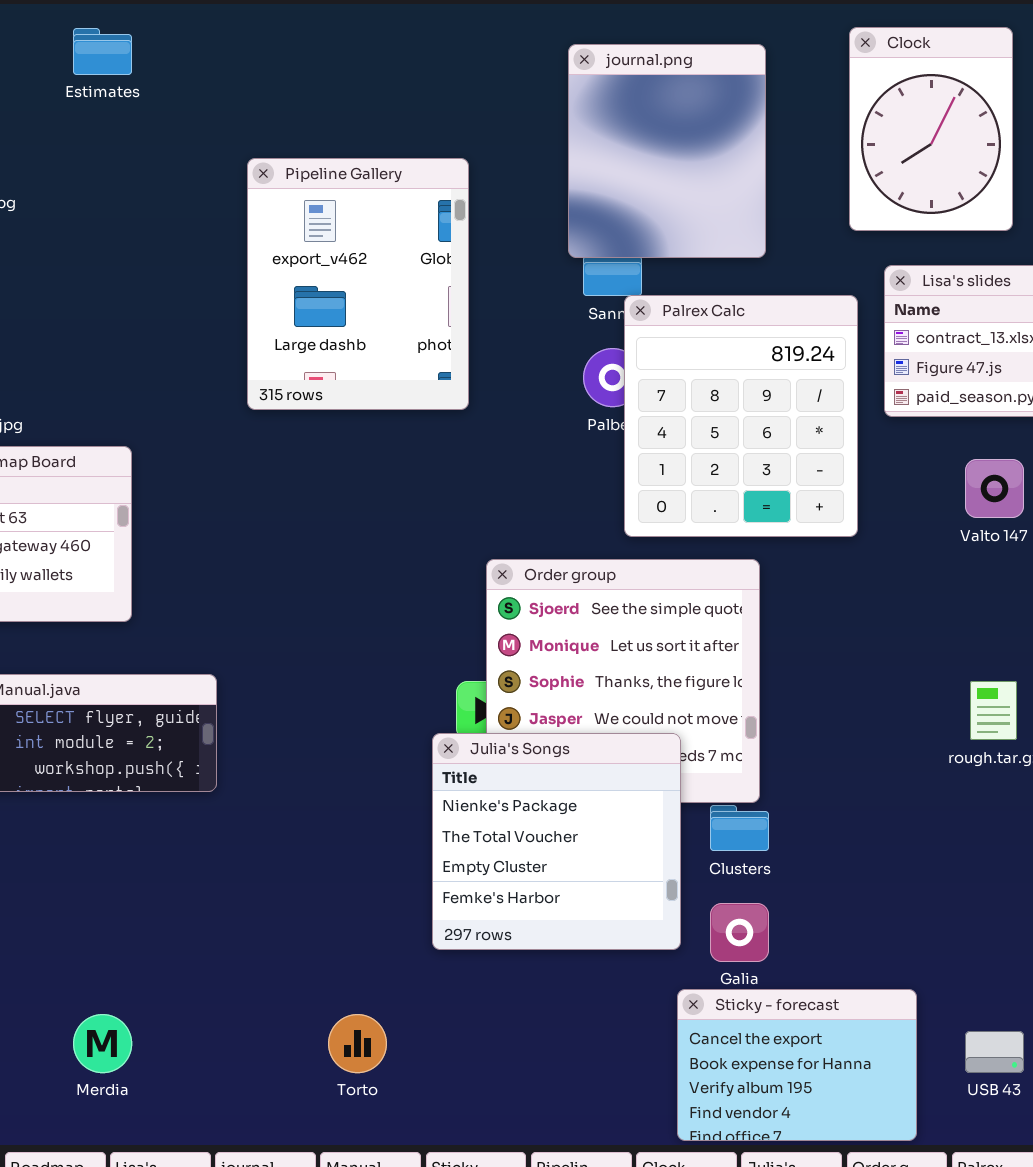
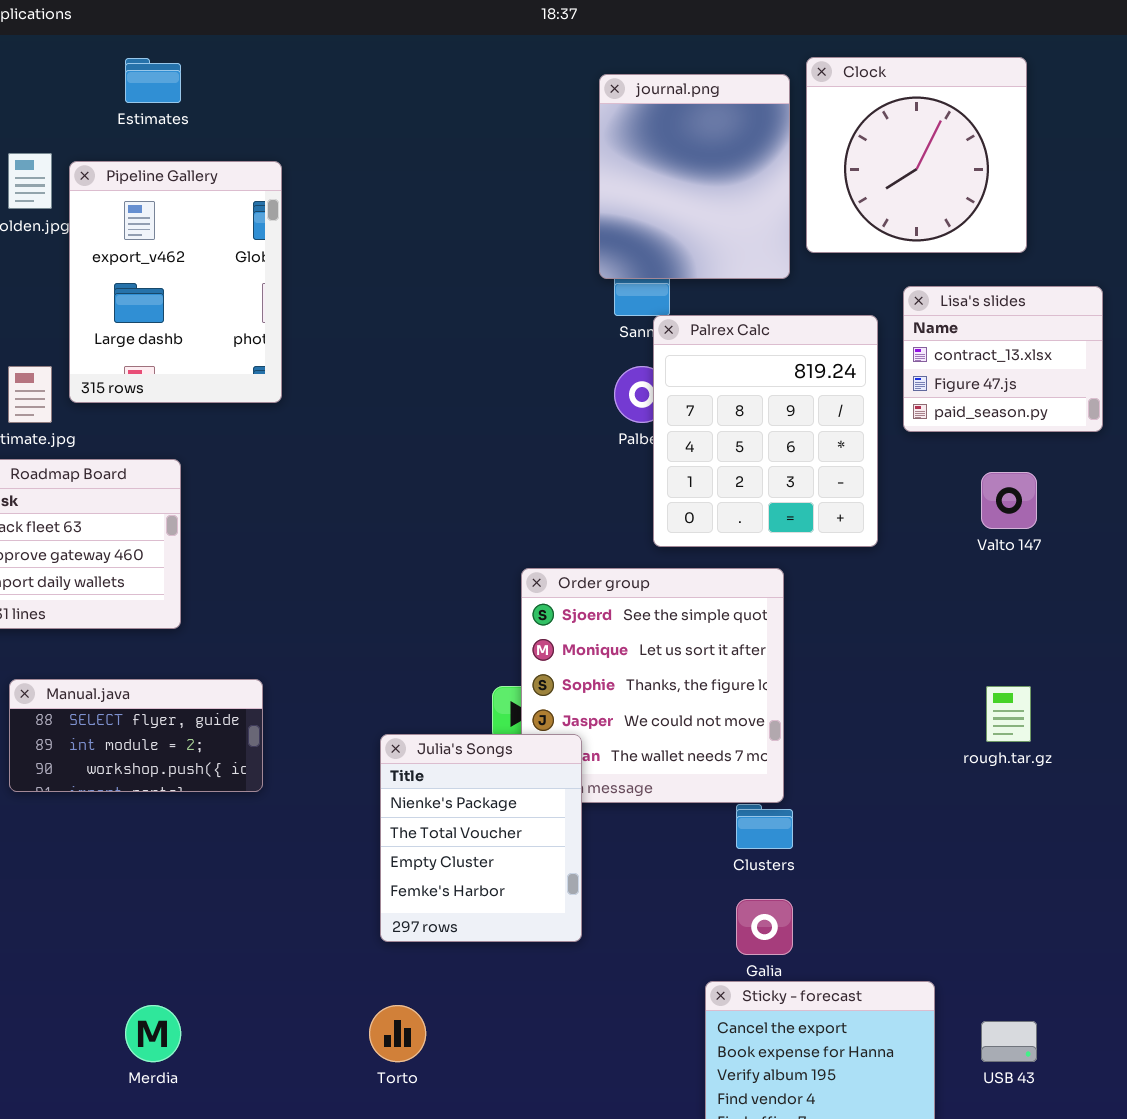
Clock: [849,27,1013,231] -> [806,57,1027,253], resized
Pipeline Gallery: [247,158,469,410] -> [69,161,282,403], moved
Julia's Songs: [432,733,681,950] -> [380,734,582,942], moved, resized

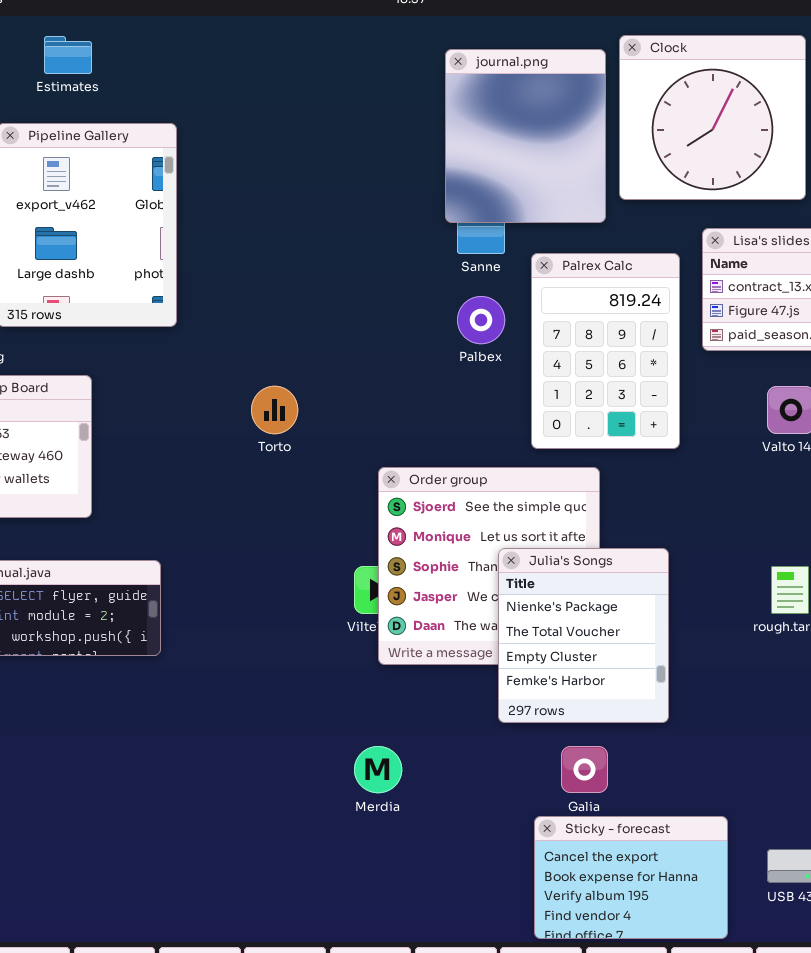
Palrex Calc: [653,315,878,547] -> [531,253,680,449], resized
Julia's Songs: [380,734,582,942] -> [498,548,669,723], moved
Merdia: [125,1005,181,1062] -> [354,746,402,793], moved
Torto: [369,1005,426,1062] -> [251,386,298,434], moved

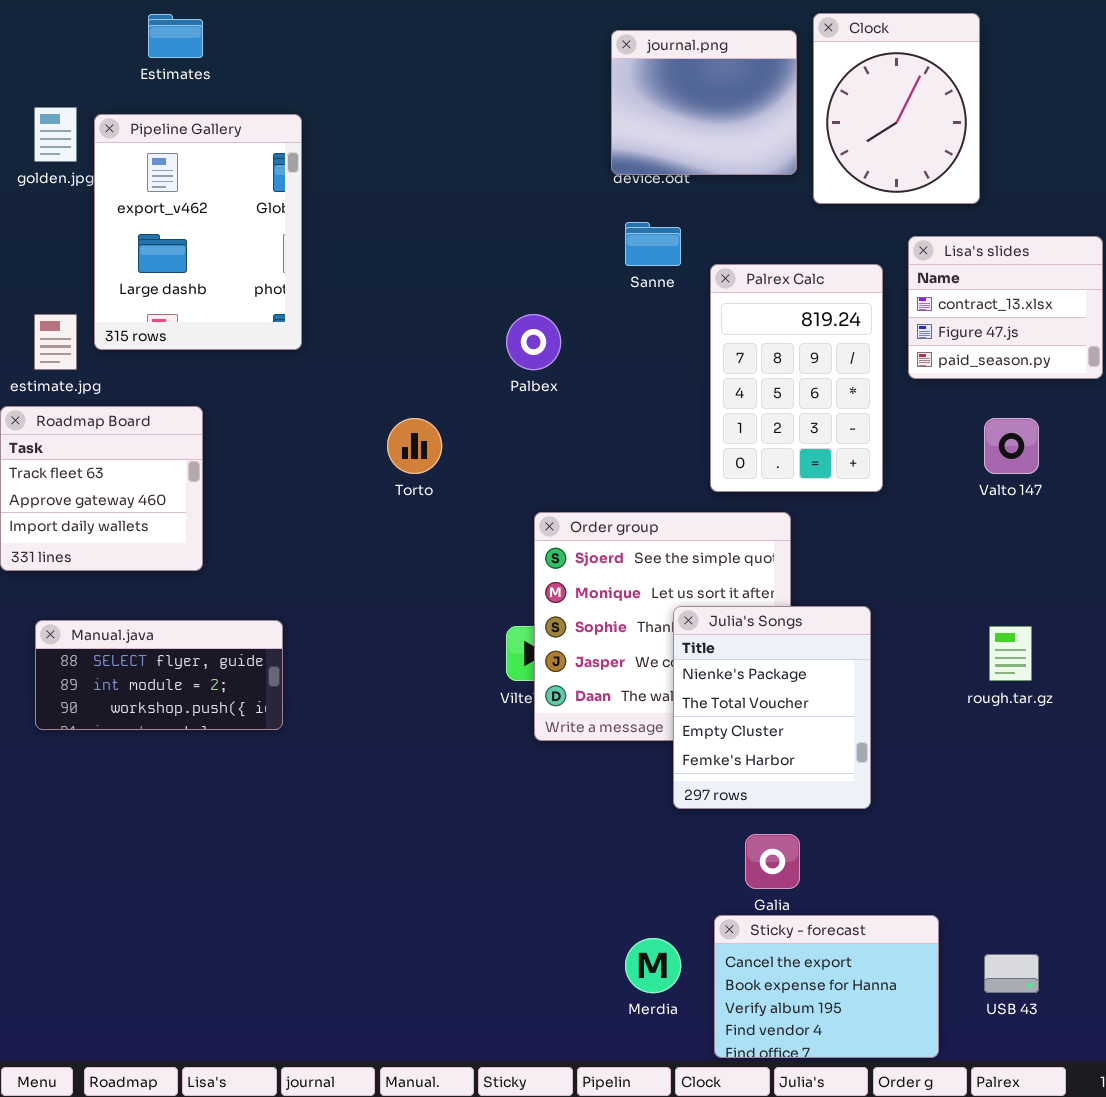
Clock: [619,35,806,200] -> [813,13,980,204], resized
journal.png: [445,49,606,223] -> [611,30,797,175], resized
Palbex: [457,296,505,344] -> [506,314,561,370], moved
Merdia: [354,746,402,793] -> [625,938,681,993], moved

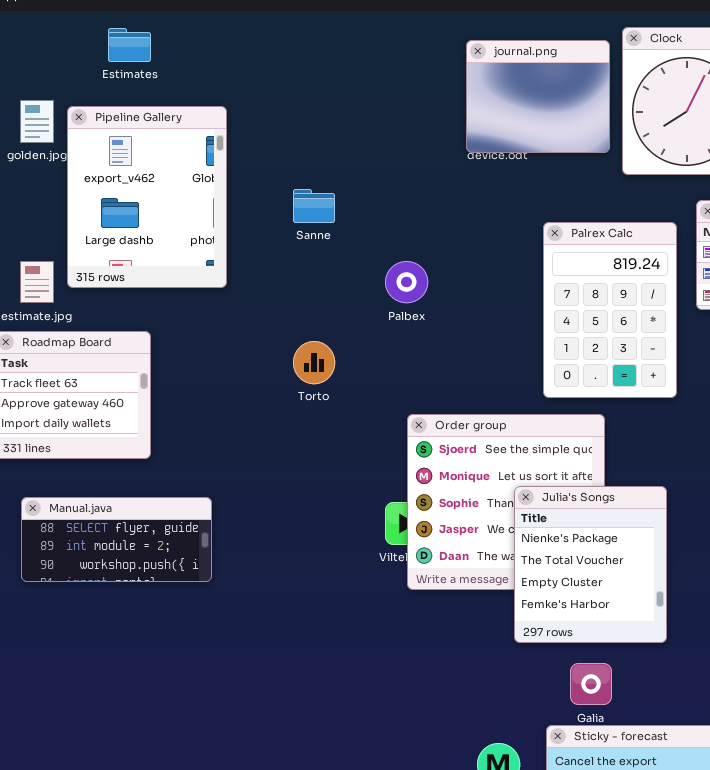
Sanne: [625,222,681,266] -> [293,189,335,223], moved

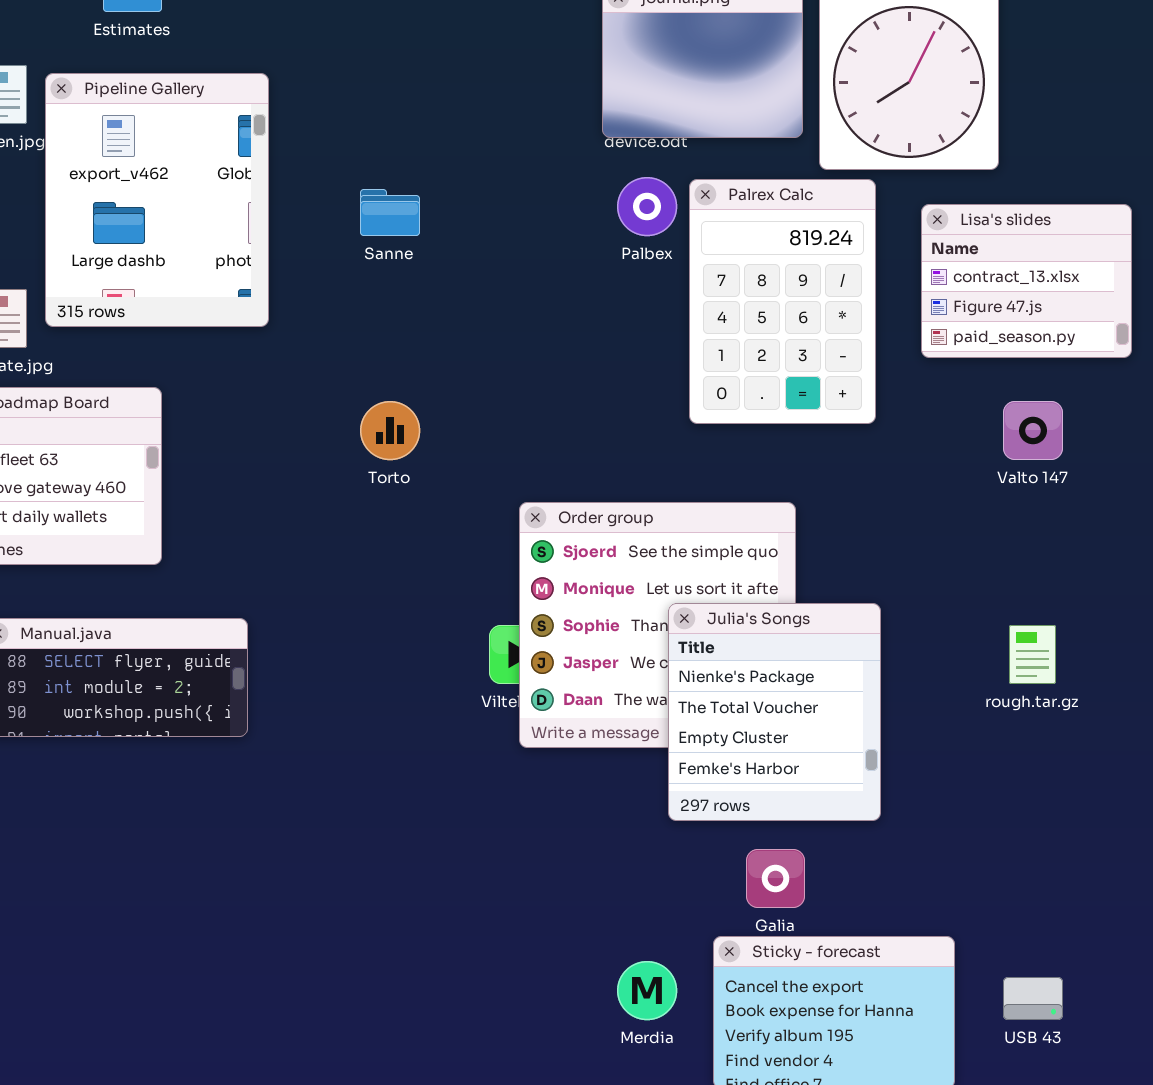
Palrex Calc: [543,222,677,398] -> [689,179,876,424], moved
Palbex: [385,261,428,303] -> [617,177,677,236], moved

